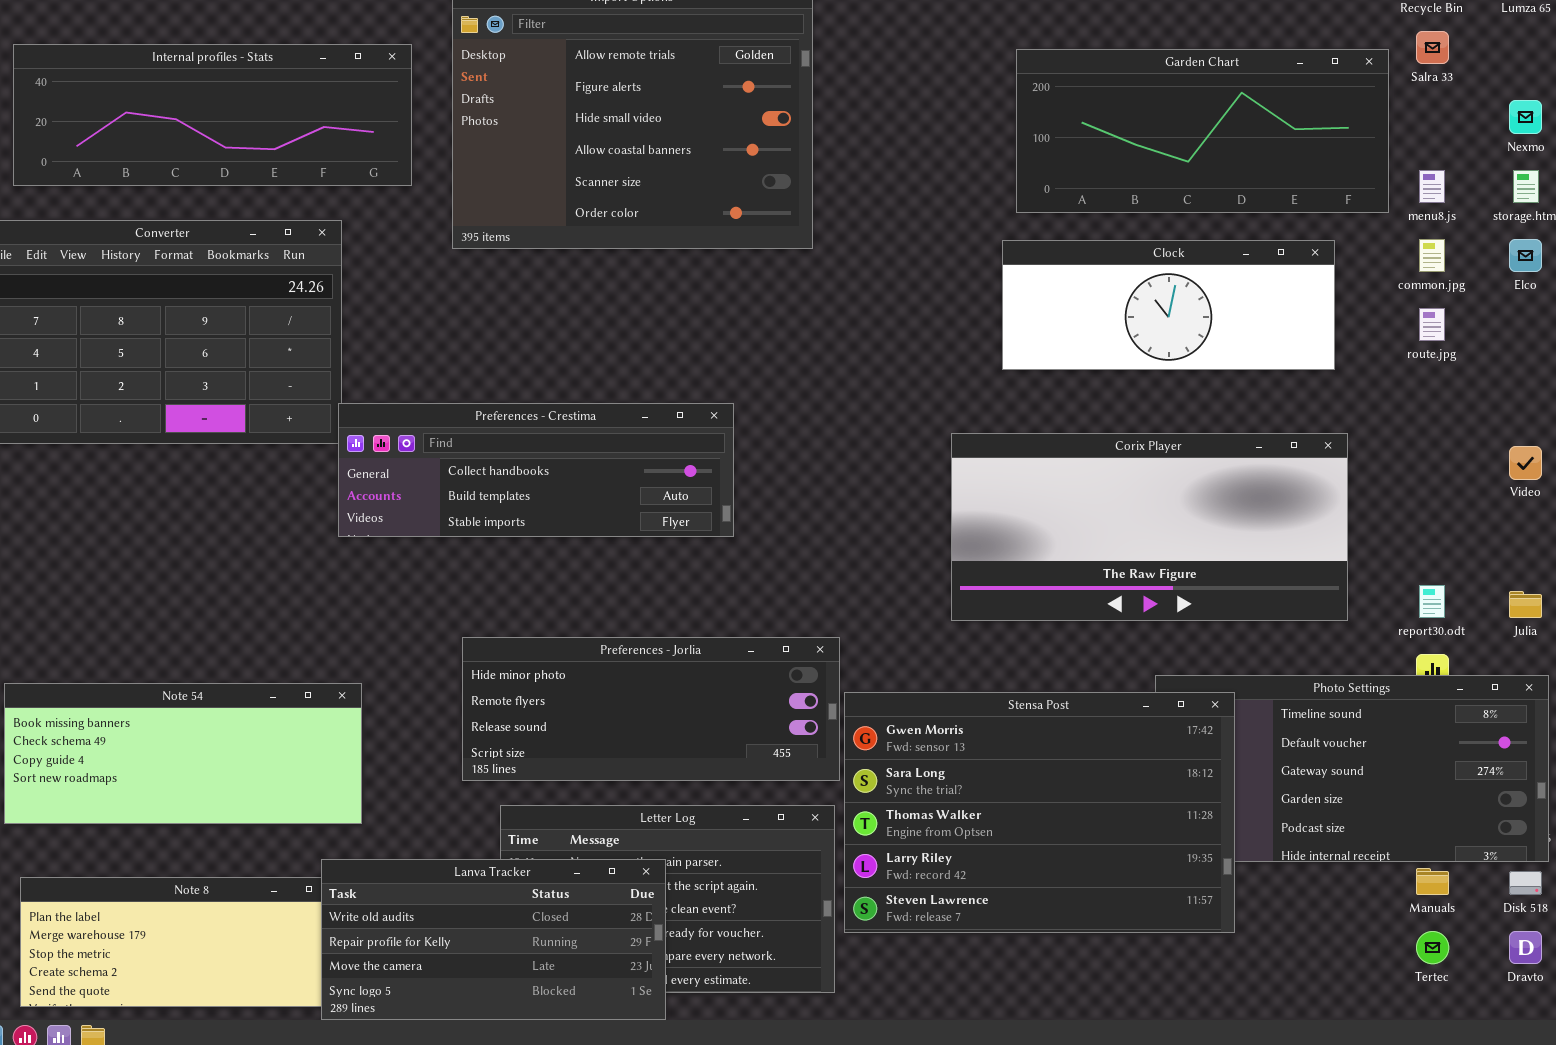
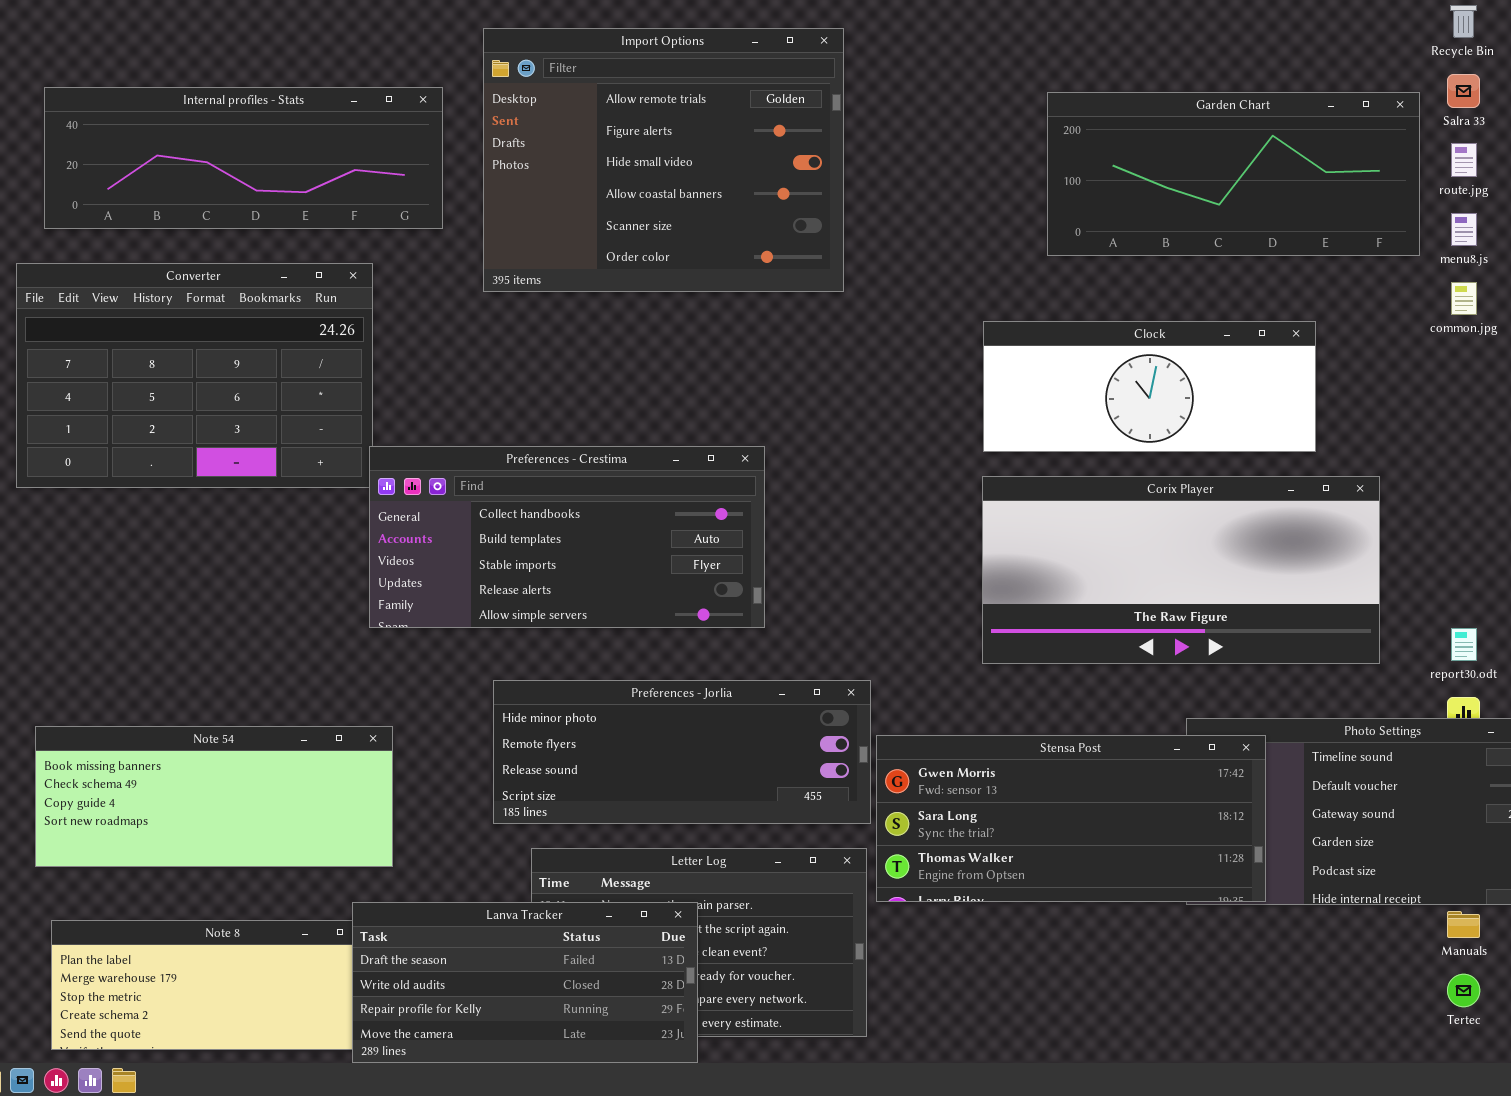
Clock: [1002,240,1335,370] -> [983,321,1316,452], moved
route.jpg: [1419,308,1445,341] -> [1451,143,1477,177], moved
Preferences - Crestima: [338,403,734,537] -> [369,446,765,628], resized
Stensa Post: [844,692,1235,933] -> [876,735,1266,902], resized
Lanva Tracker: [321,859,666,1020] -> [352,902,698,1063], scrolled up 1 row

